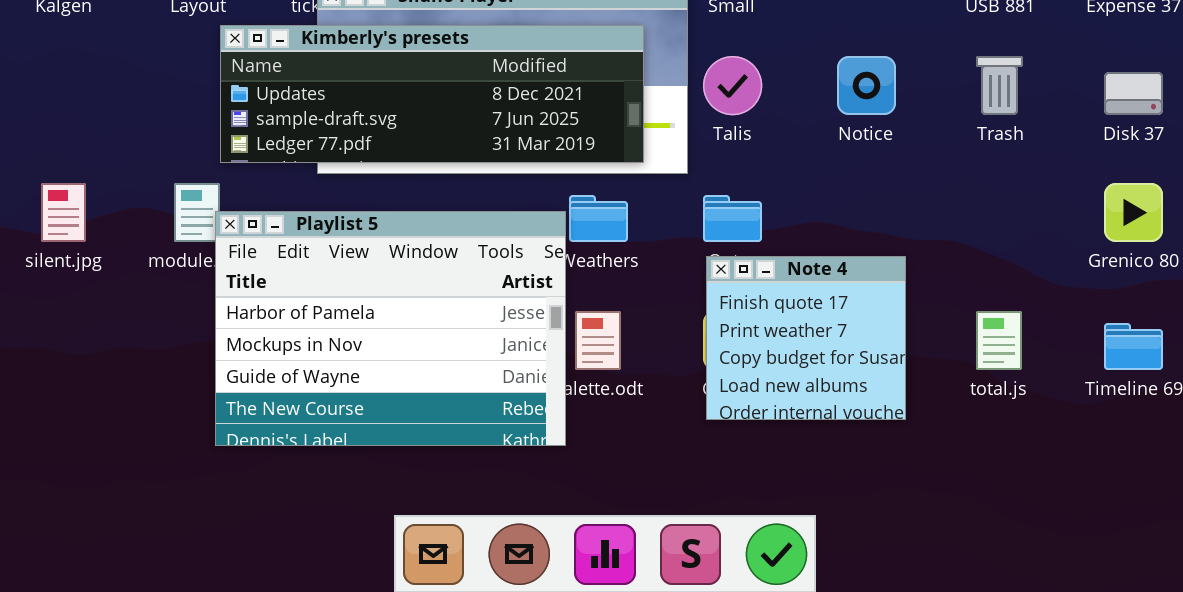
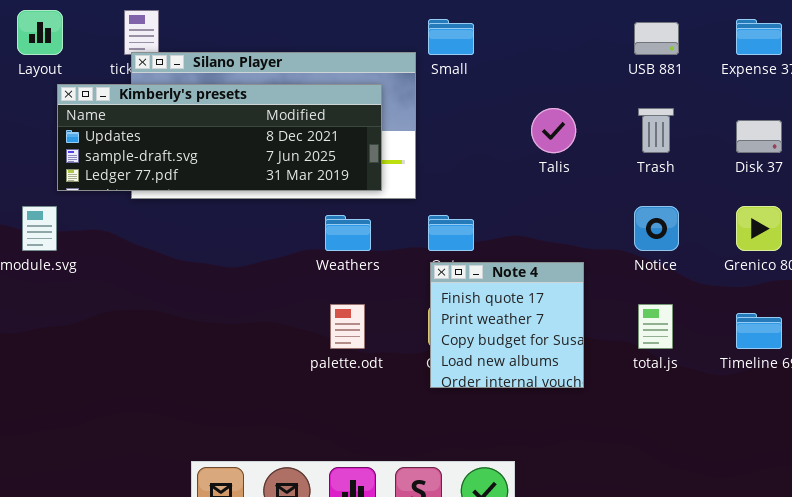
Talis: [703,56,762,115] -> [531,108,576,153], moved
Notice: [837,56,896,115] -> [634,206,679,251], moved
Playlist 5: [215,211,566,446] -> none, closed

